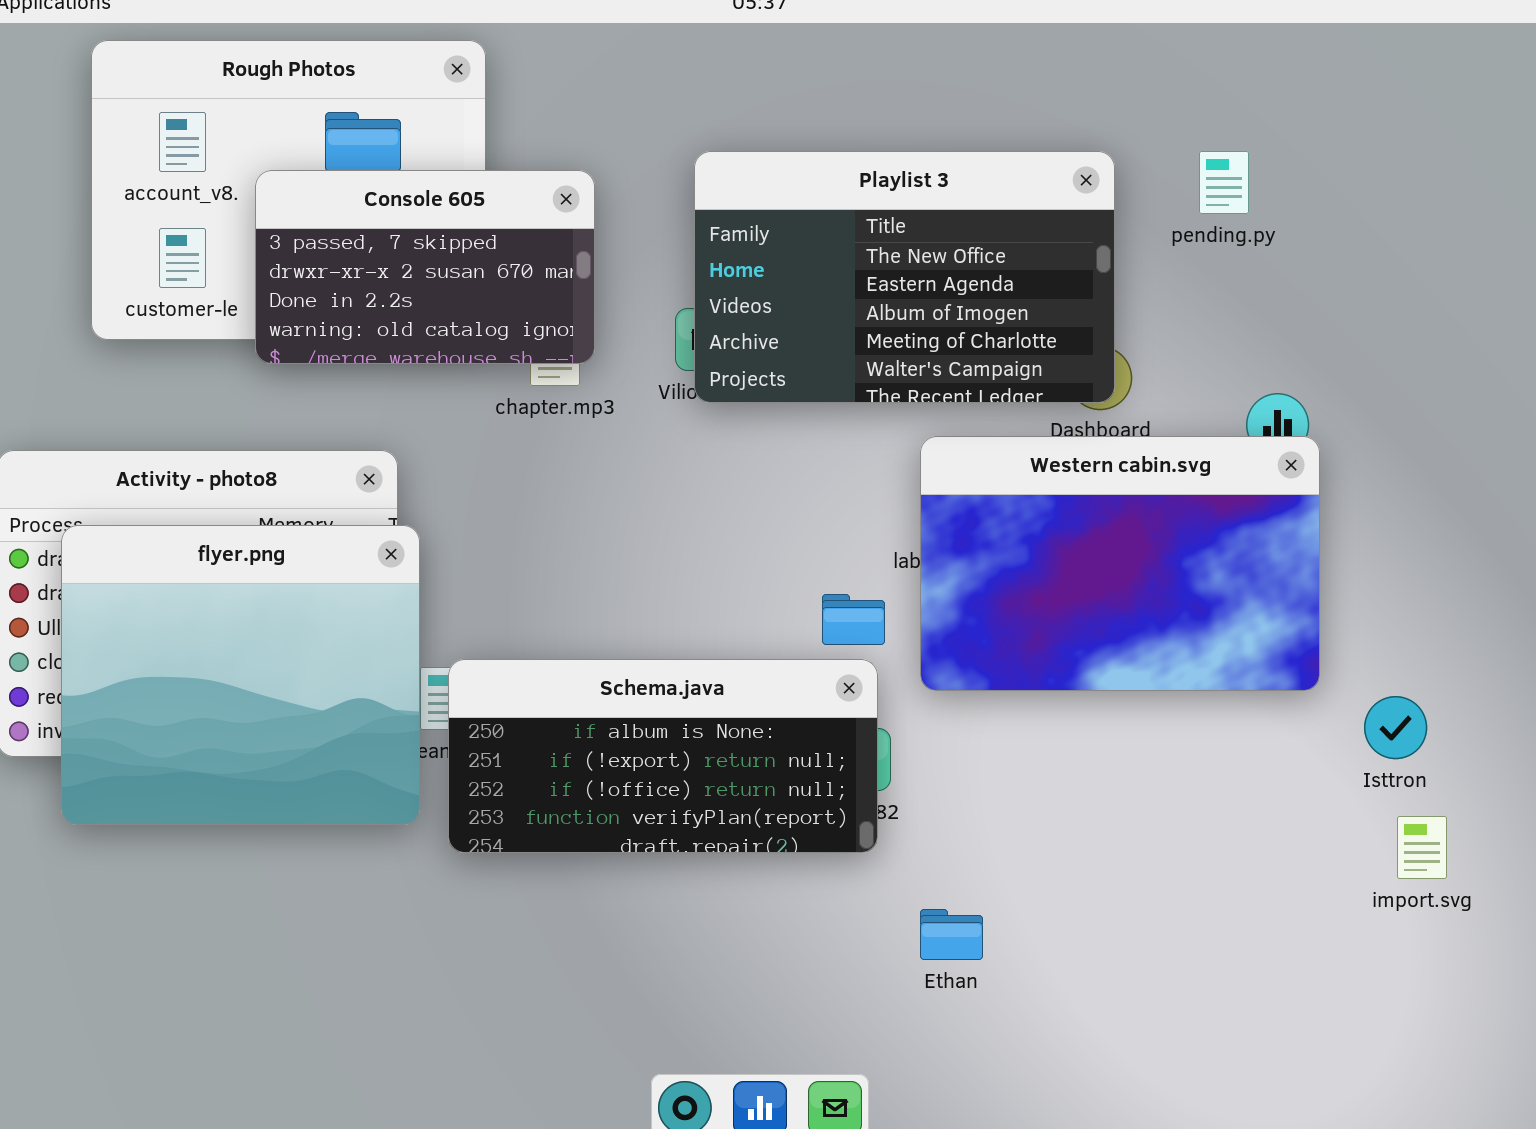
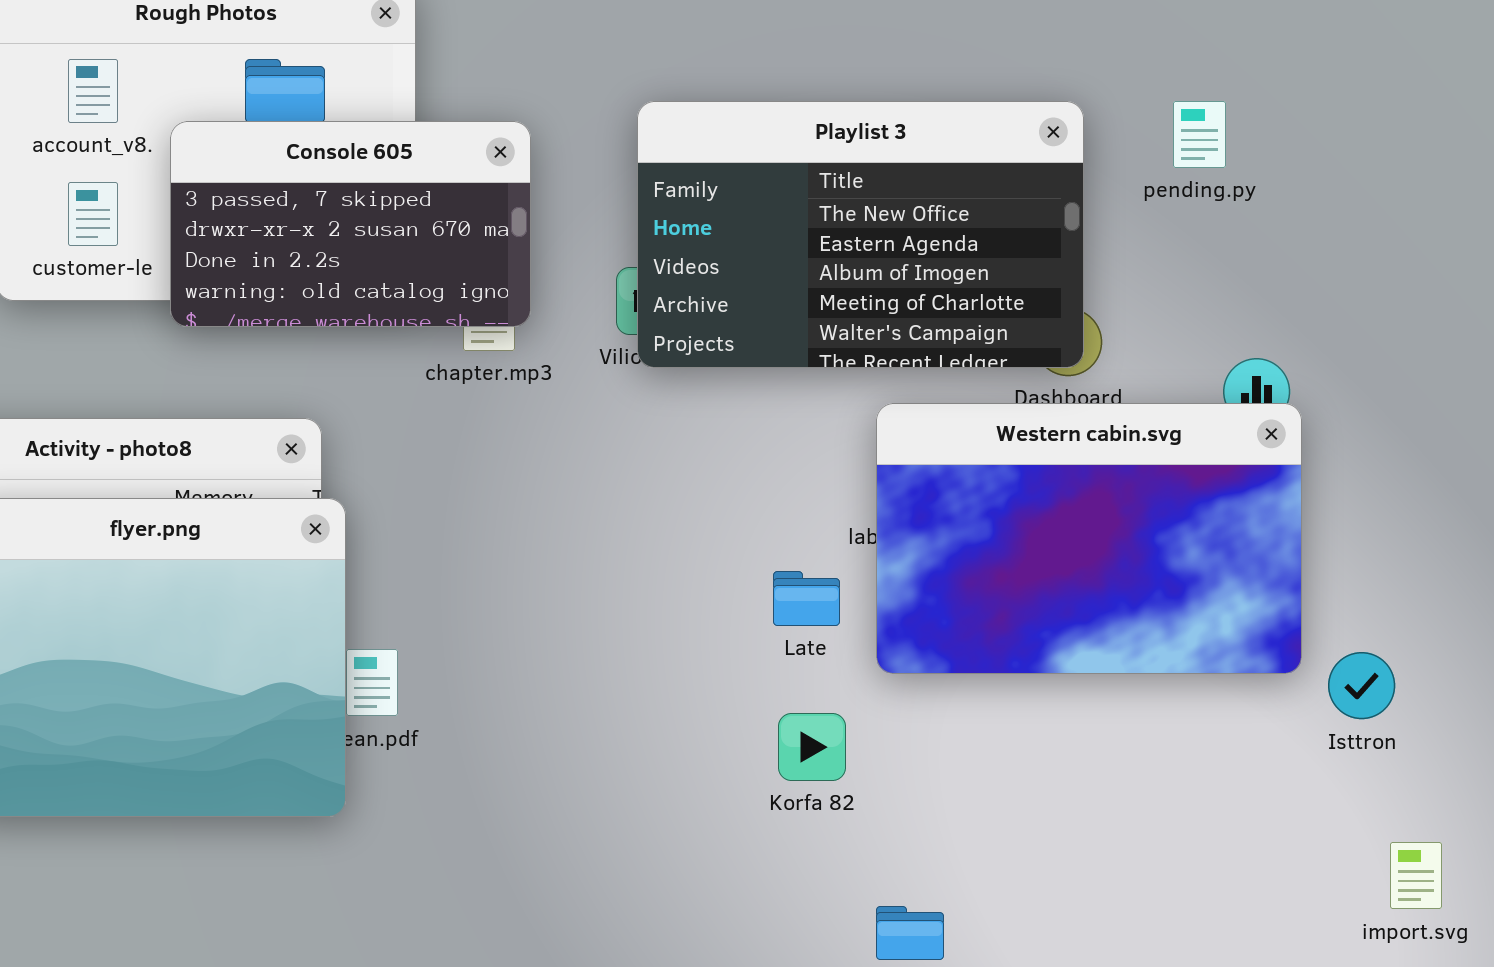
Schema.java: [448,659,878,853] -> none, closed
Isttron: [1364,696,1427,759] -> [1328,652,1395,719], moved
import.svg: [1397,816,1447,879] -> [1390,842,1442,909], moved

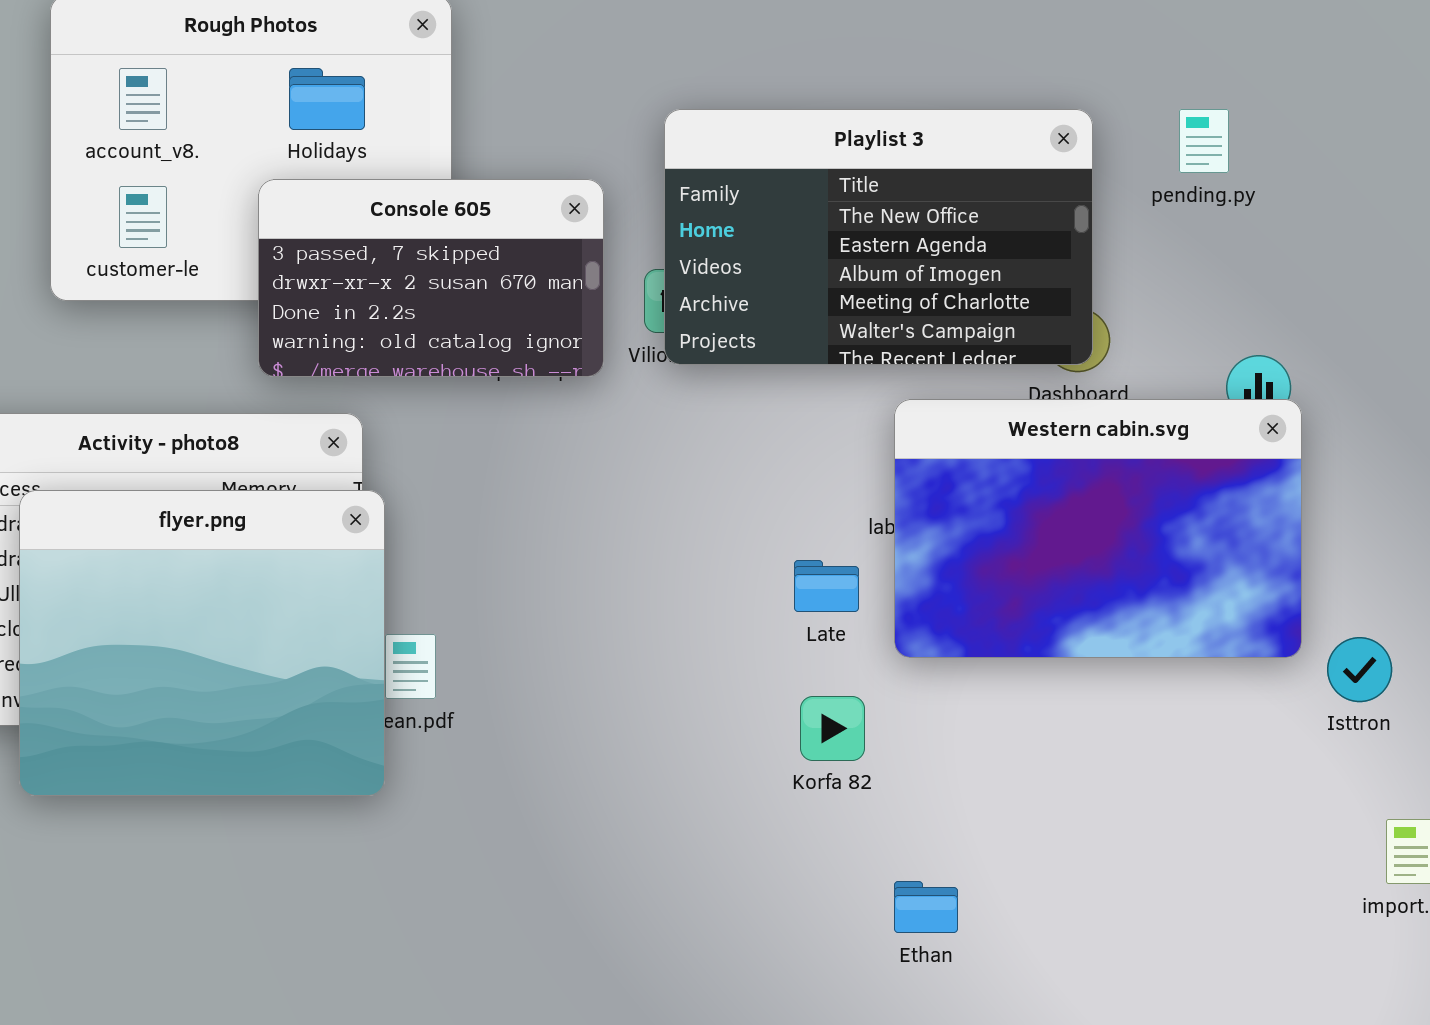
Console 605: [170,121,531,327] -> [258,179,604,377], moved

